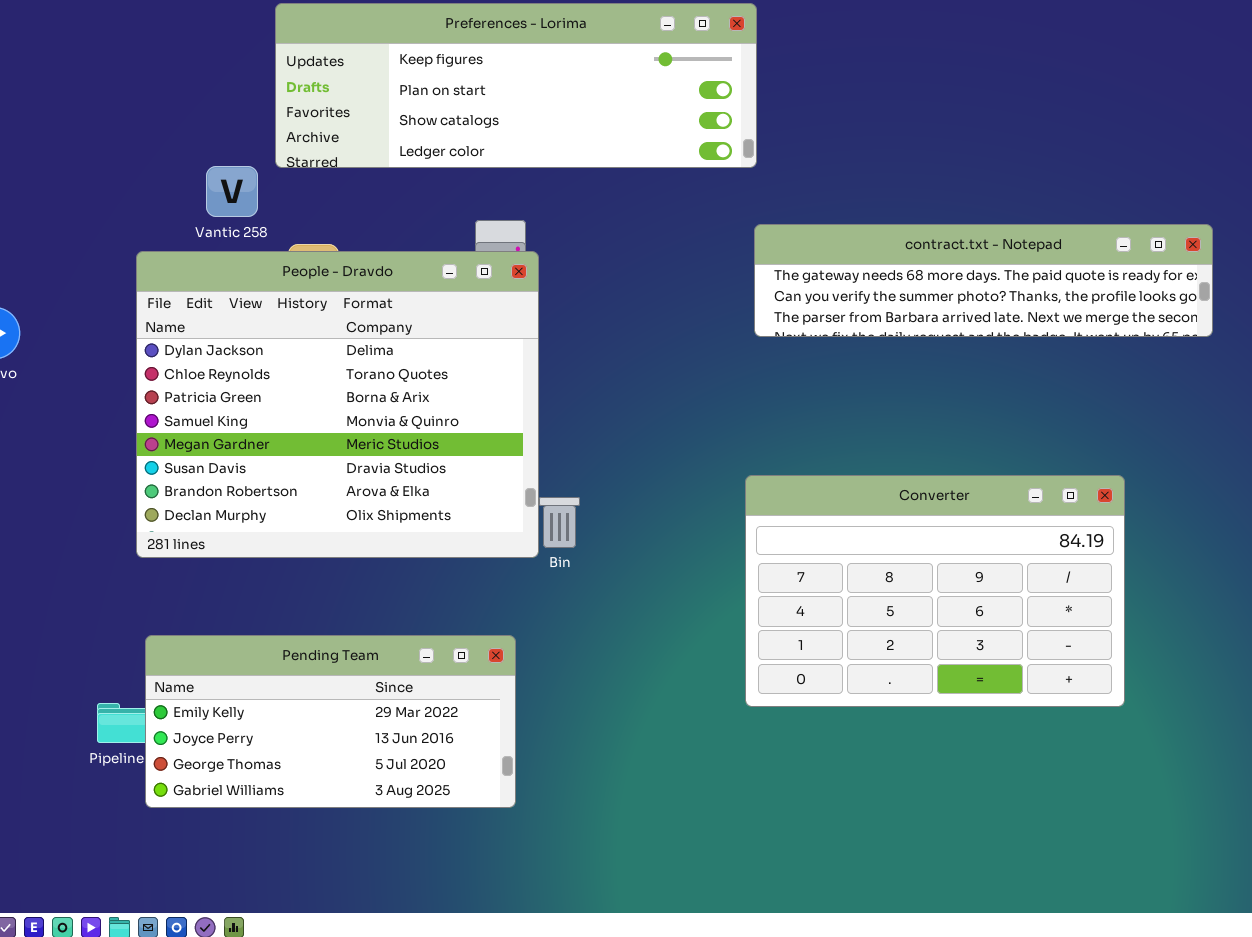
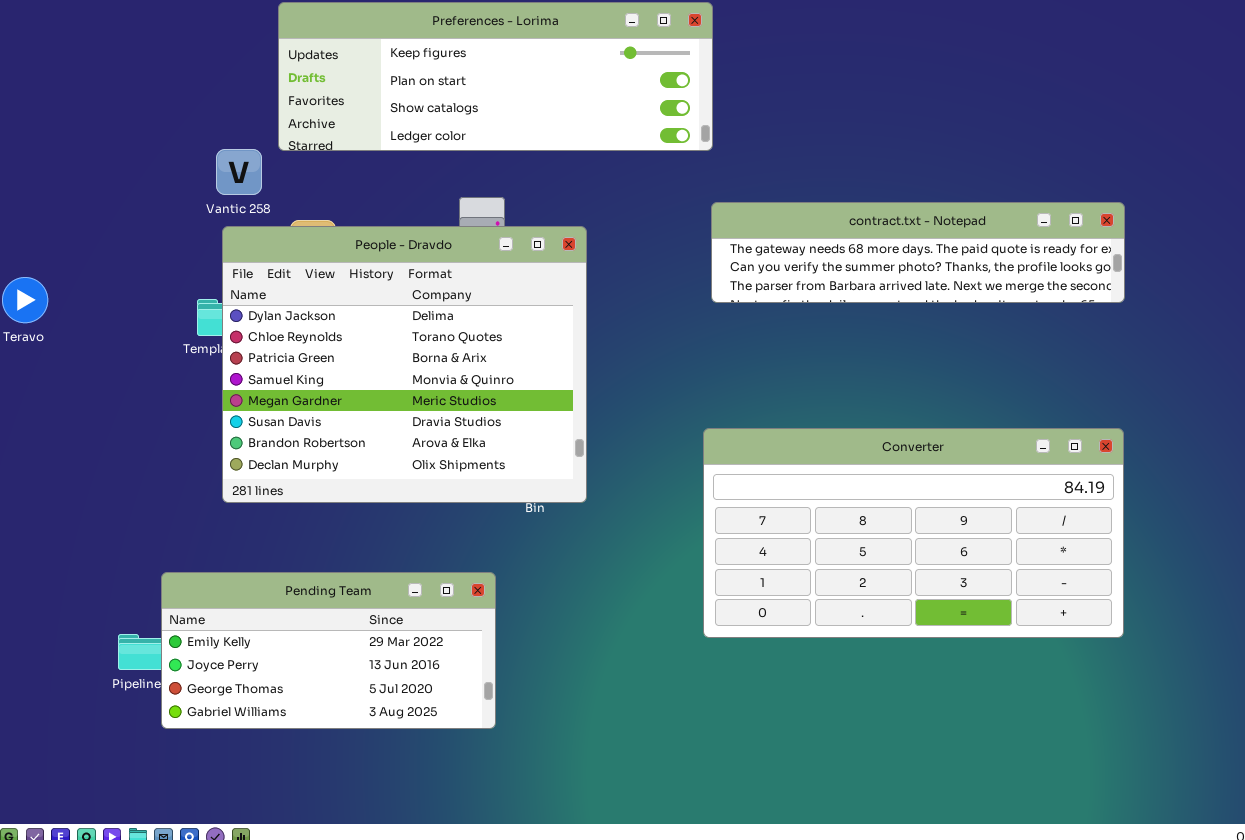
People - Dravdo: [136,251,539,558] -> [222,226,587,503], moved
Converter: [745,475,1125,707] -> [703,428,1124,638], resized

